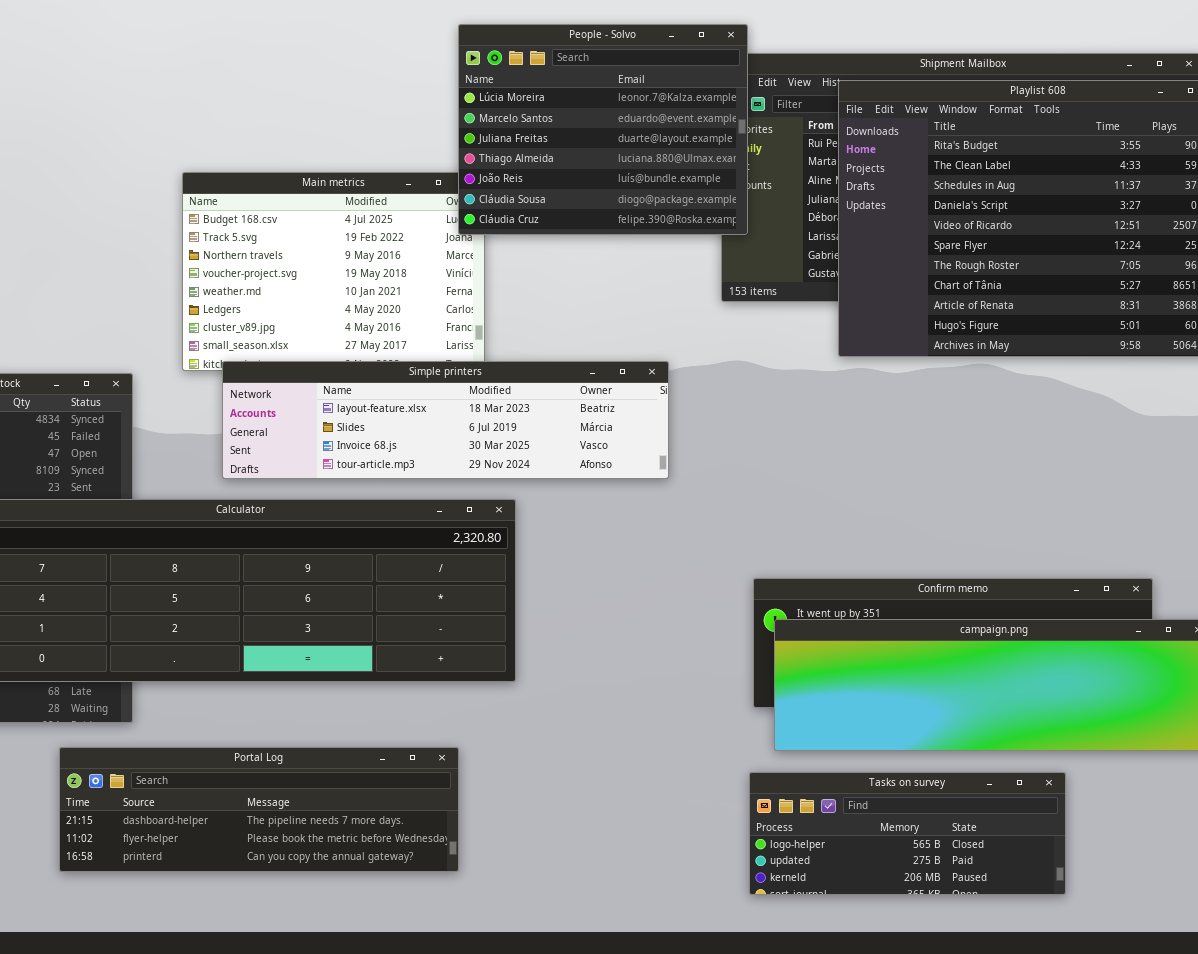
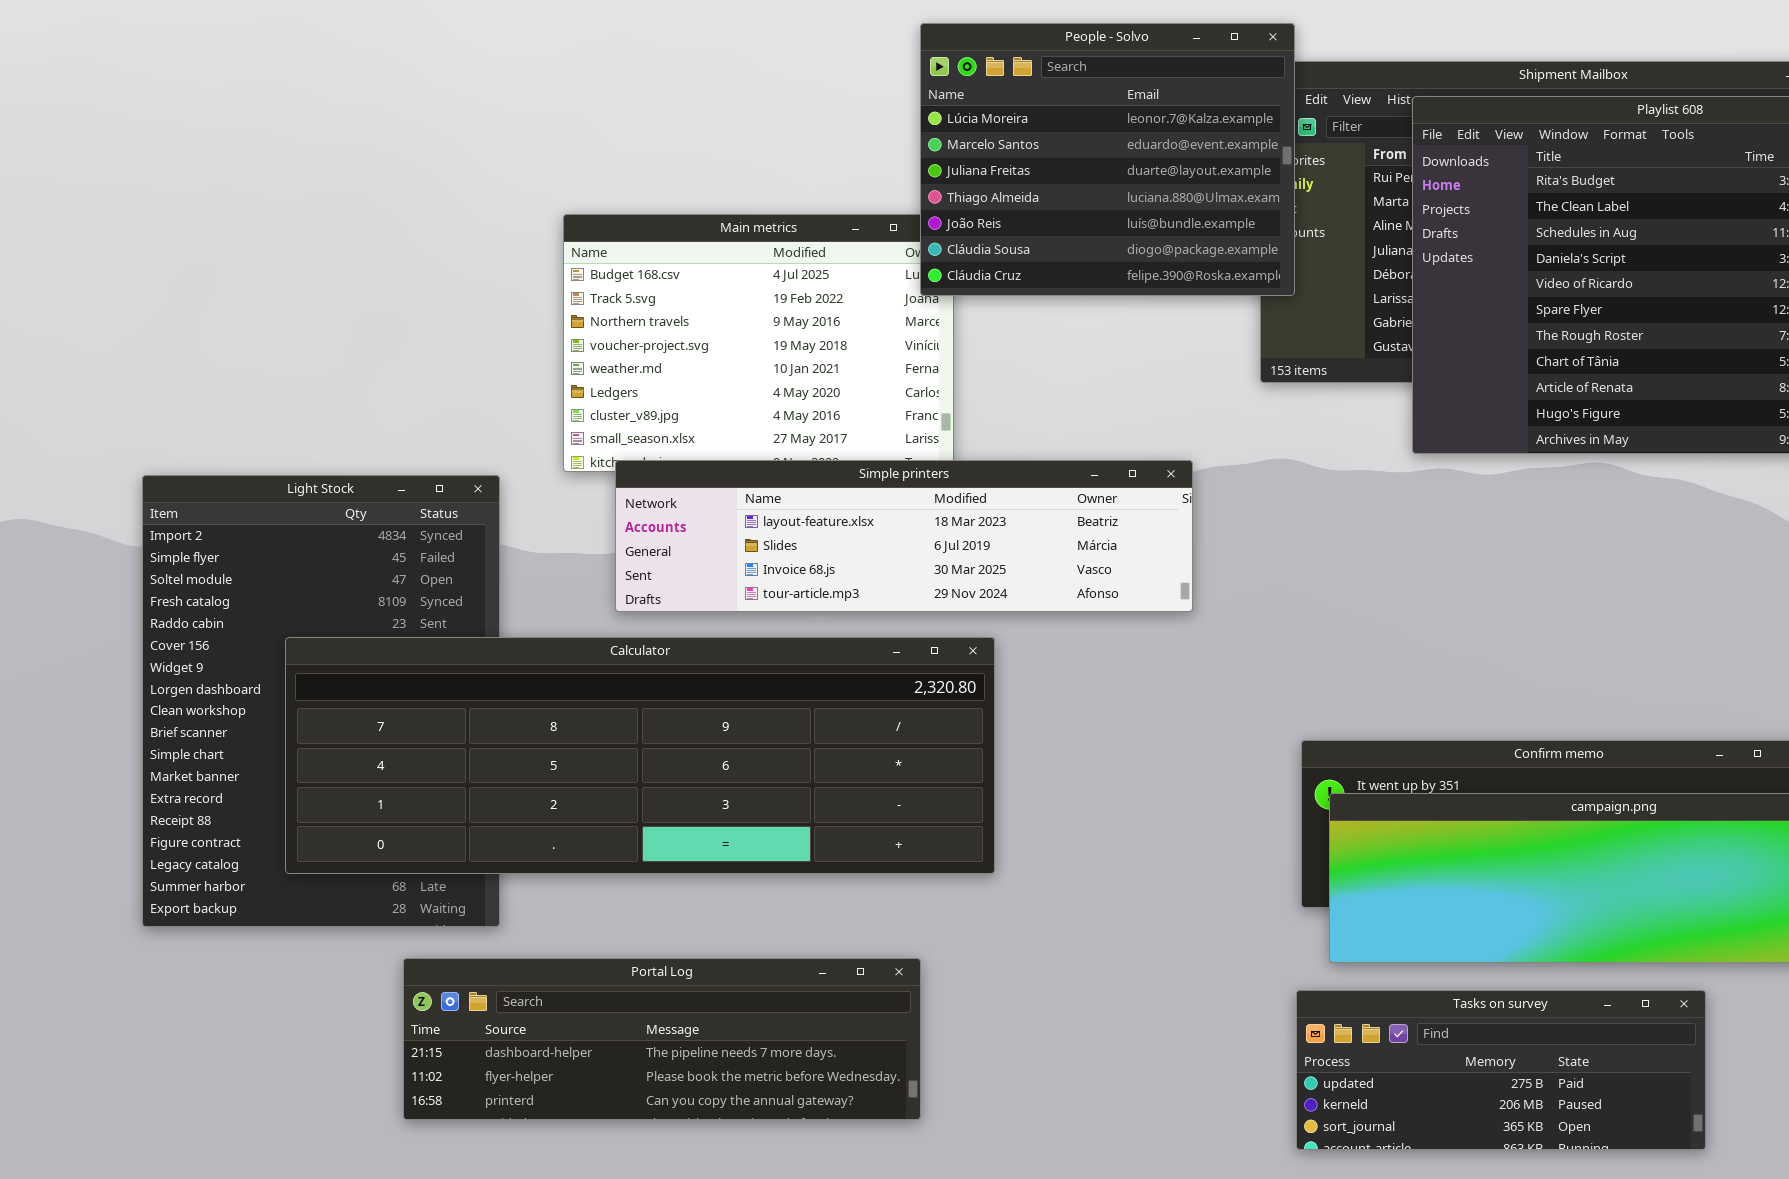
Tasks on survey: [749,772,1066,895] -> [1296,990,1706,1150], scrolled down 1 row

